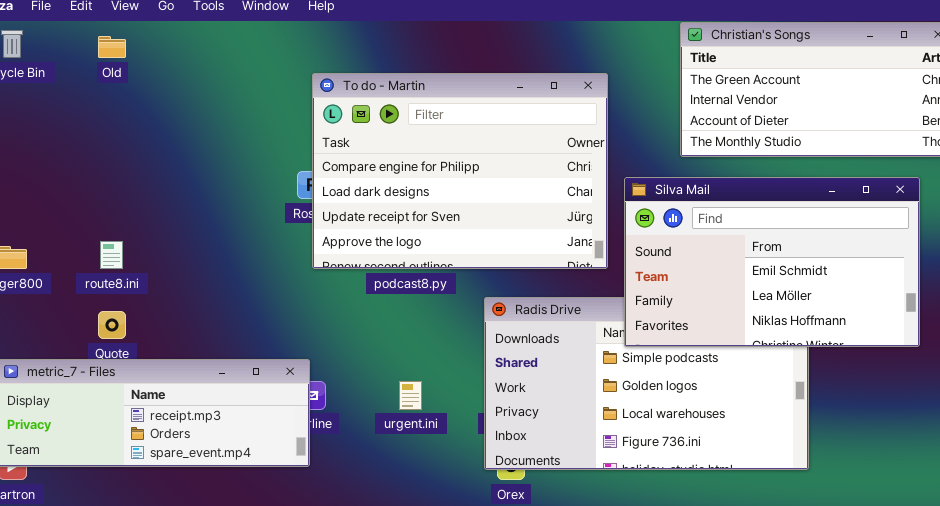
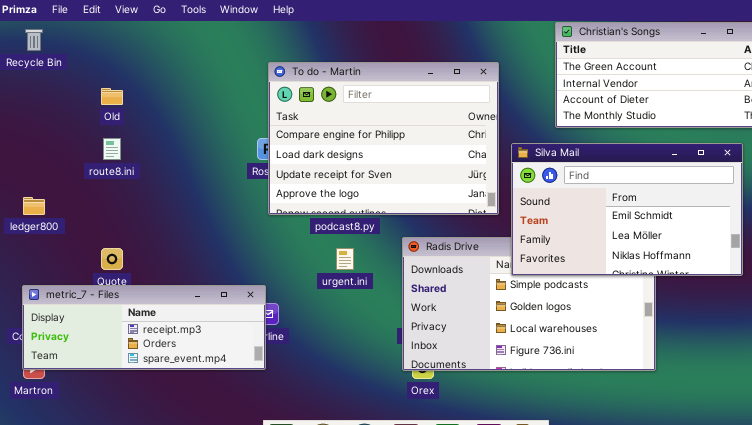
Old: [98,36,126,58] -> [101,88,123,105], moved
route8.ini: [100,241,123,269] -> [103,138,121,160], moved
urgent.ini: [399,381,422,410] -> [336,248,354,270], moved

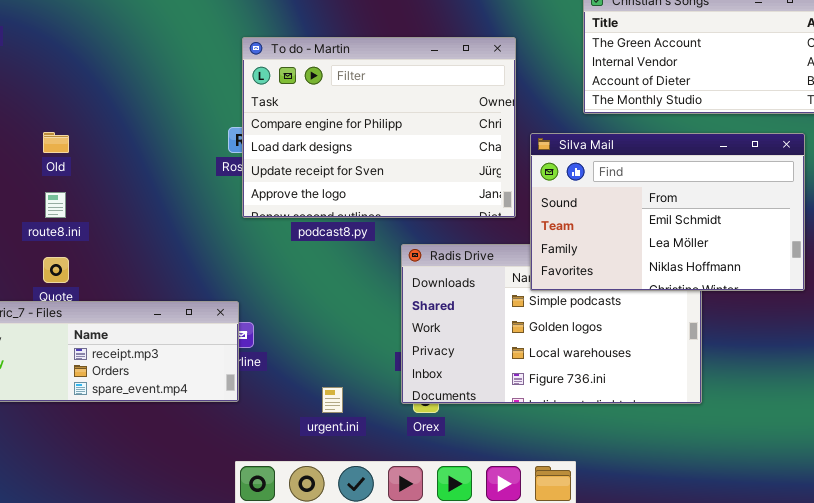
Old: [101,88,123,105] -> [43,132,69,153], moved
route8.ini: [103,138,121,160] -> [45,192,66,218], moved
urgent.ini: [336,248,354,270] -> [322,387,343,413], moved

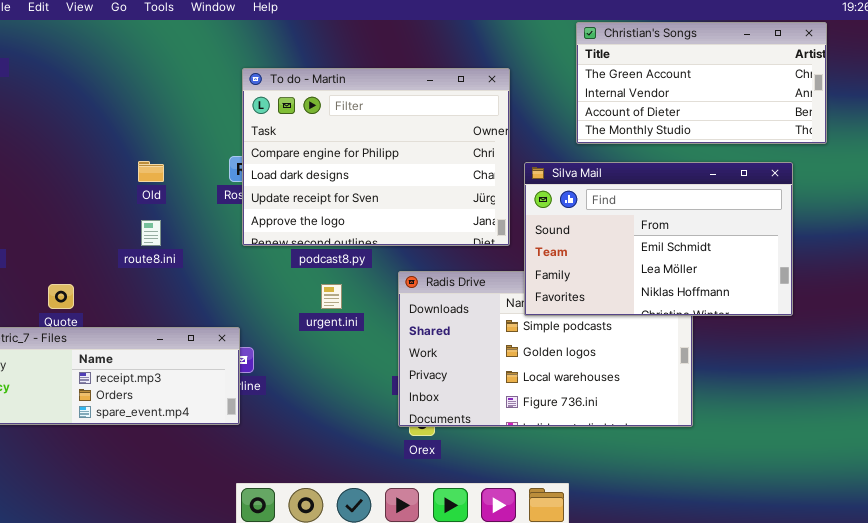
Old: [43,132,69,153] -> [138,161,164,182], moved
route8.ini: [45,192,66,218] -> [141,220,161,246], moved
urgent.ini: [322,387,343,413] -> [321,284,342,309], moved

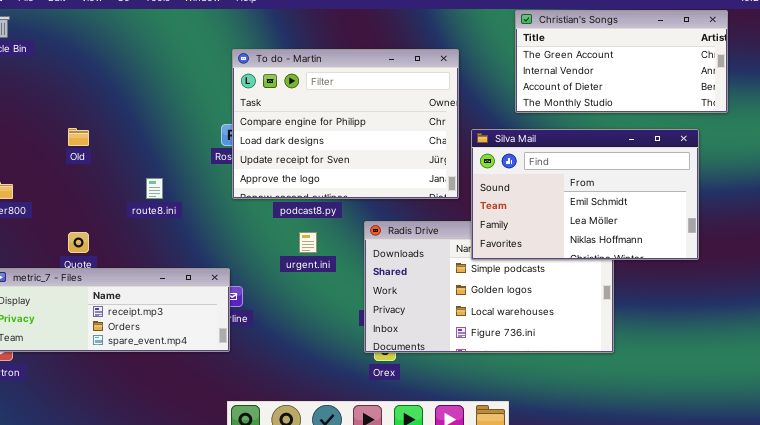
Old: [138,161,164,182] -> [68,128,89,146], moved

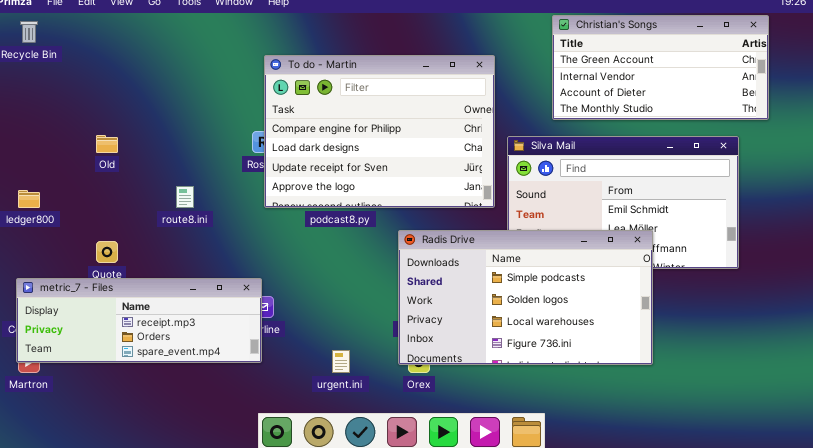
Radis Drive: [364,221,614,353] -> [398,230,653,365], raised
urgent.ini: [299,232,317,253] -> [332,350,350,373], moved

